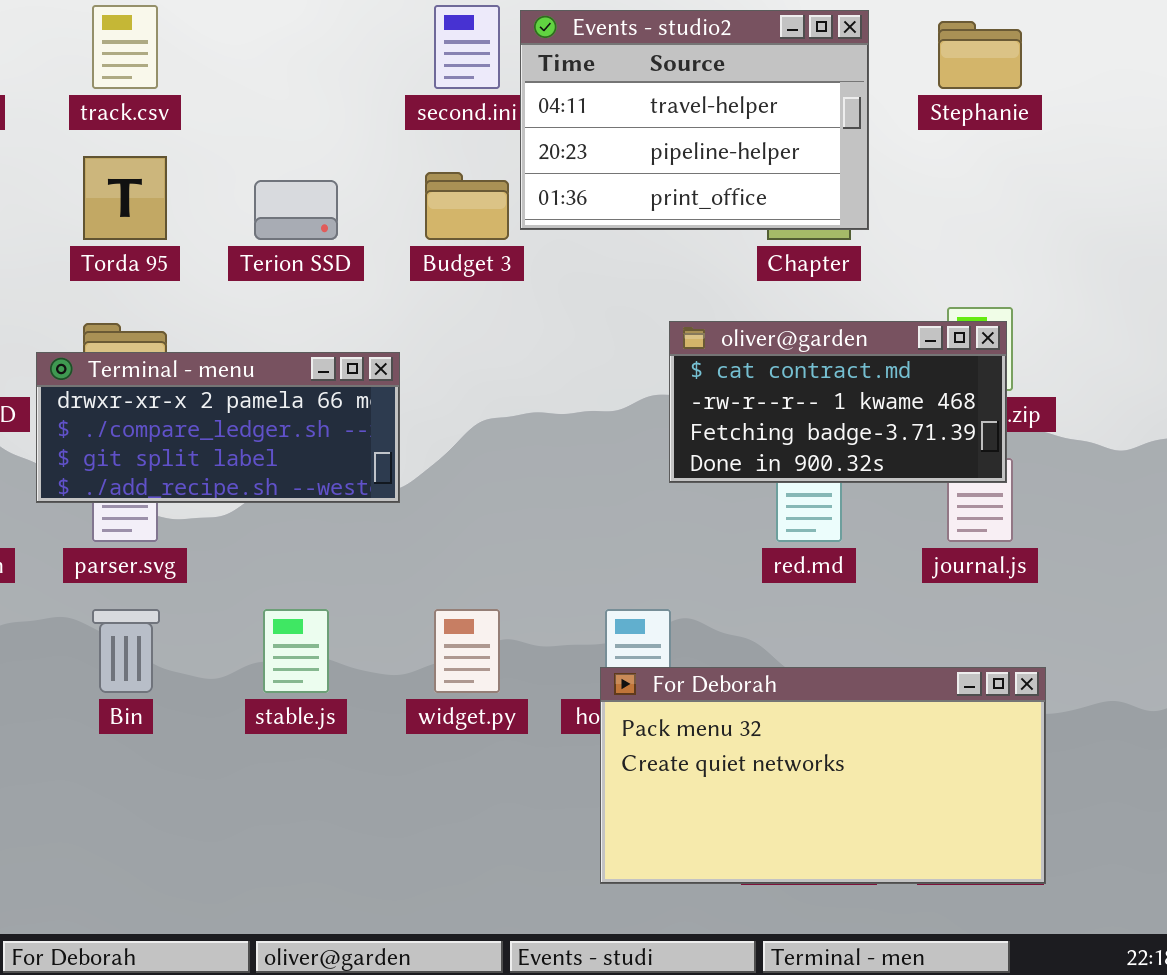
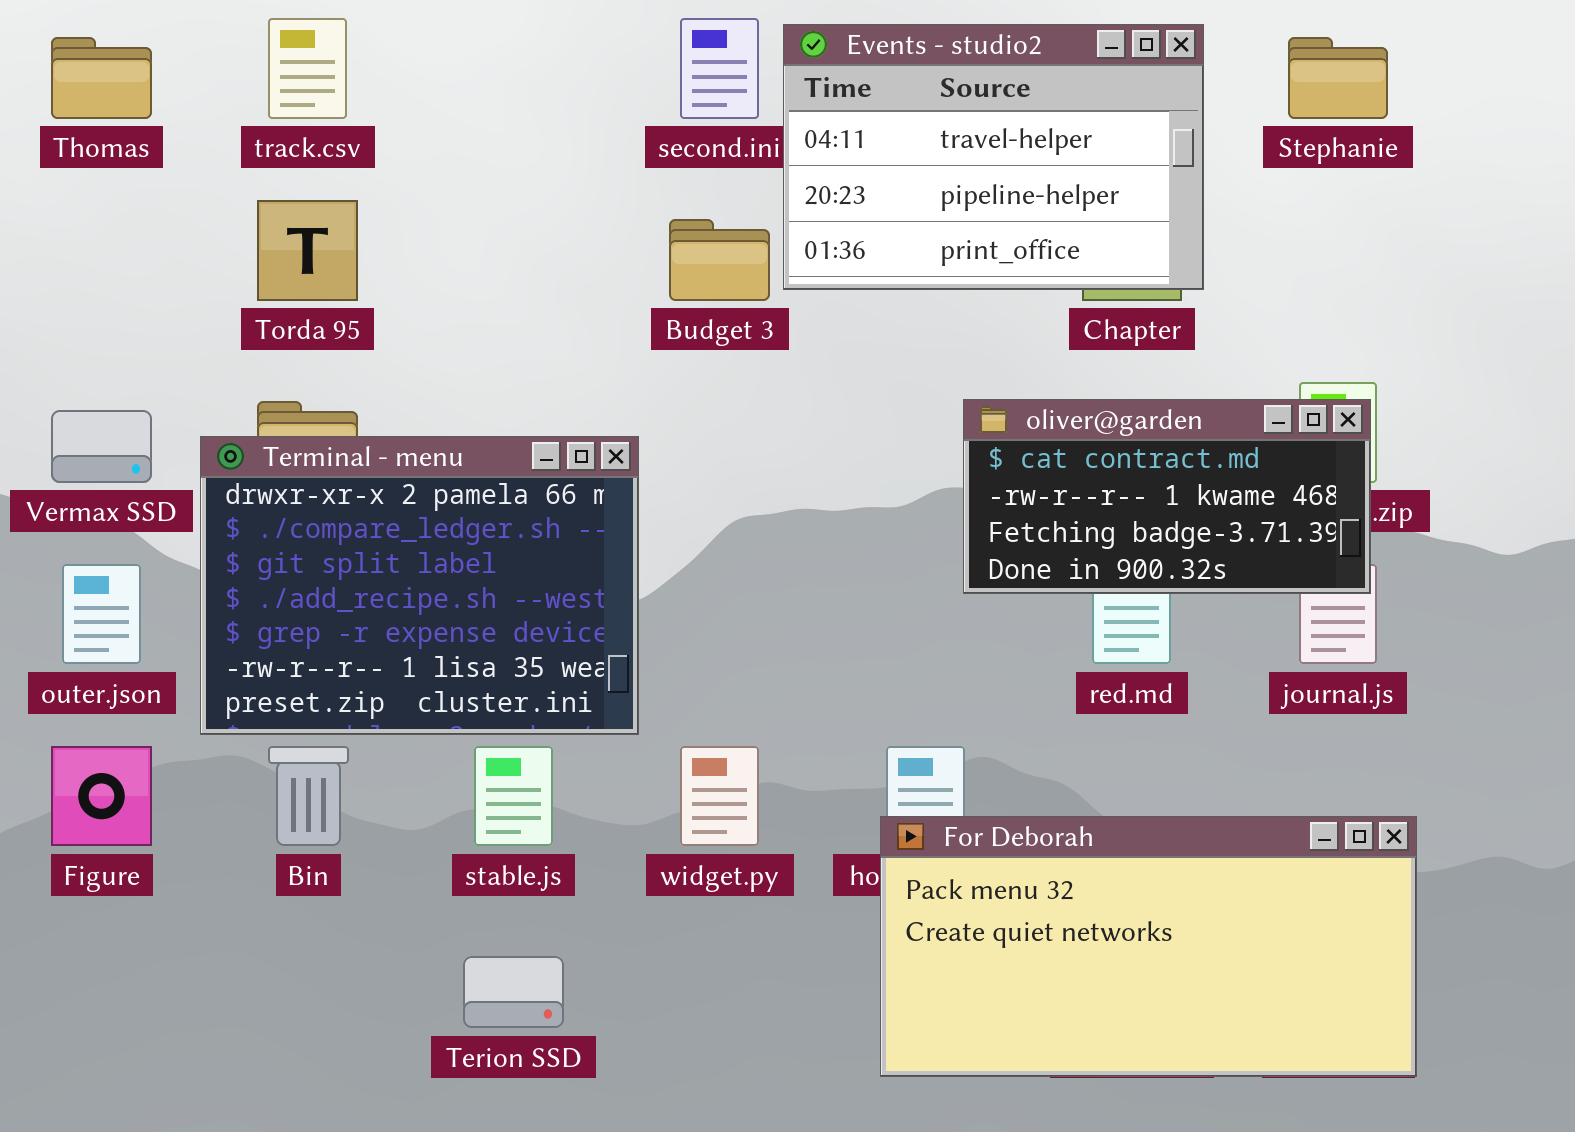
Terion SSD: [254,180,338,240] -> [463,956,564,1028], moved
Terminal - menu: [36,352,400,503] -> [200,436,639,735], resized

